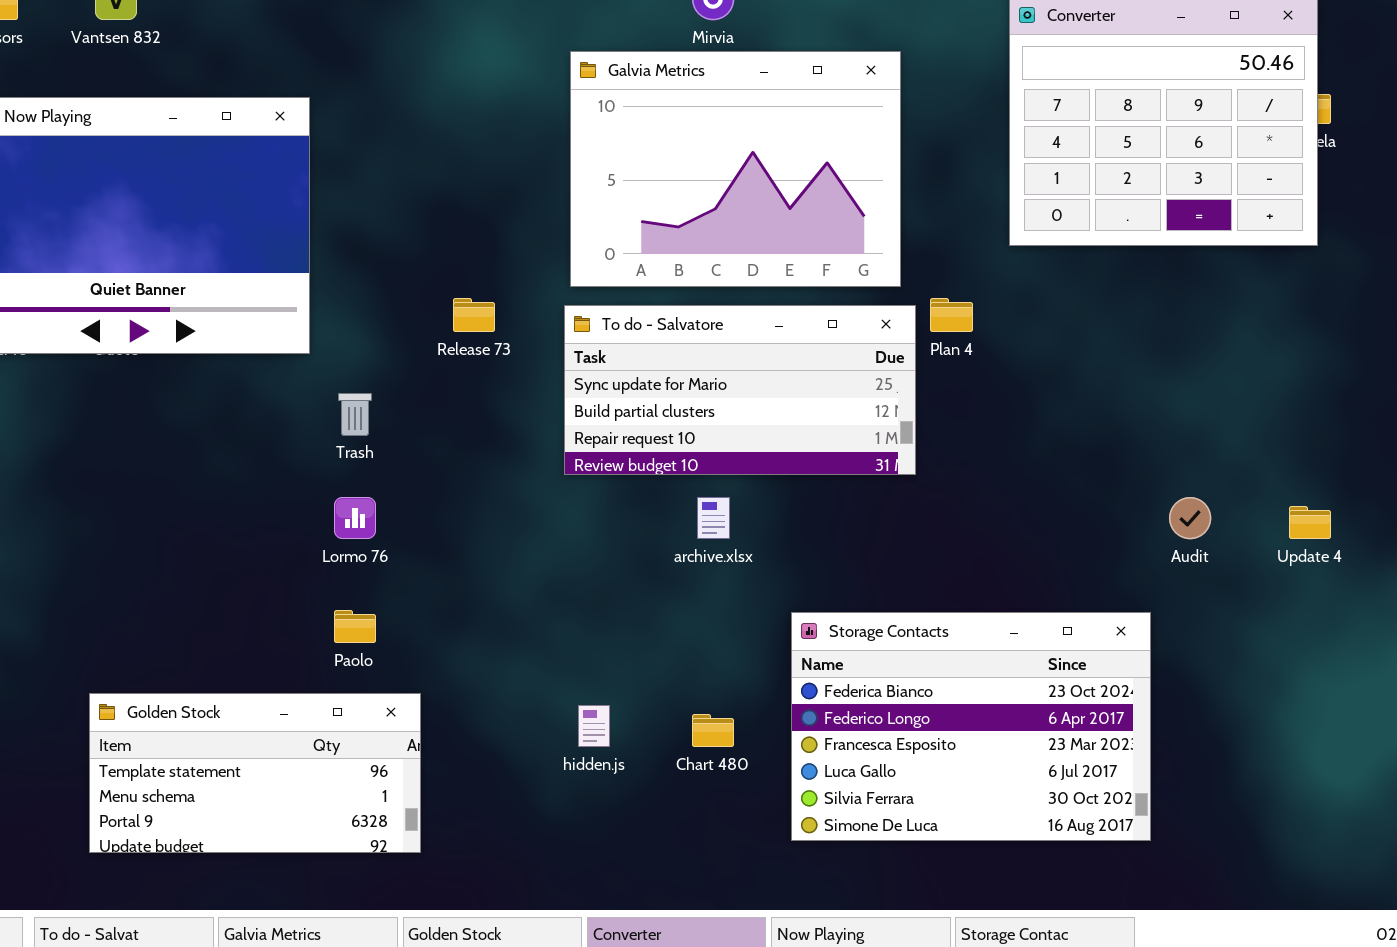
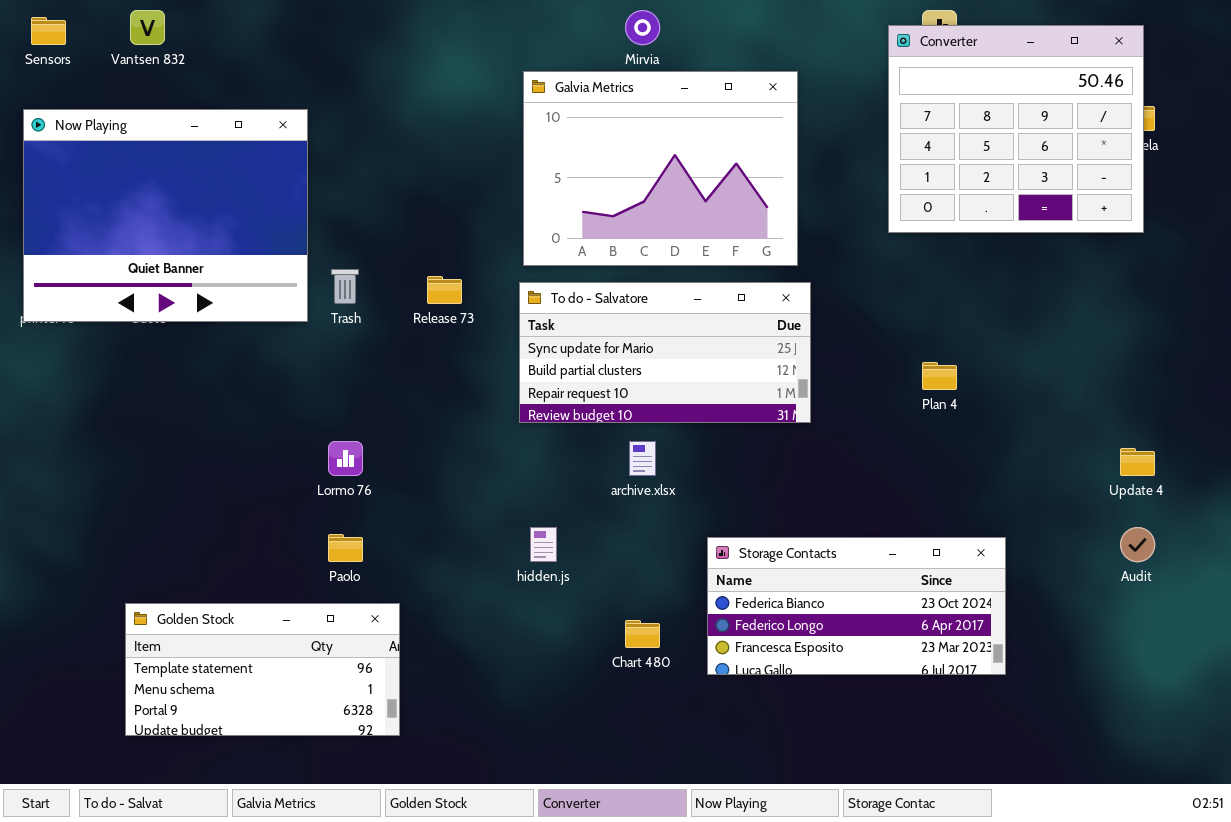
Plan 4: [930,298,973,332] -> [922,362,957,390], moved
Trash: [338,393,372,436] -> [331,269,359,304], moved
Audit: [1169,497,1211,539] -> [1120,527,1155,562], moved
Storage Contacts: [791,612,1151,841] -> [707,537,1006,675], resized
hidden.js: [578,705,610,747] -> [530,527,557,562], moved

